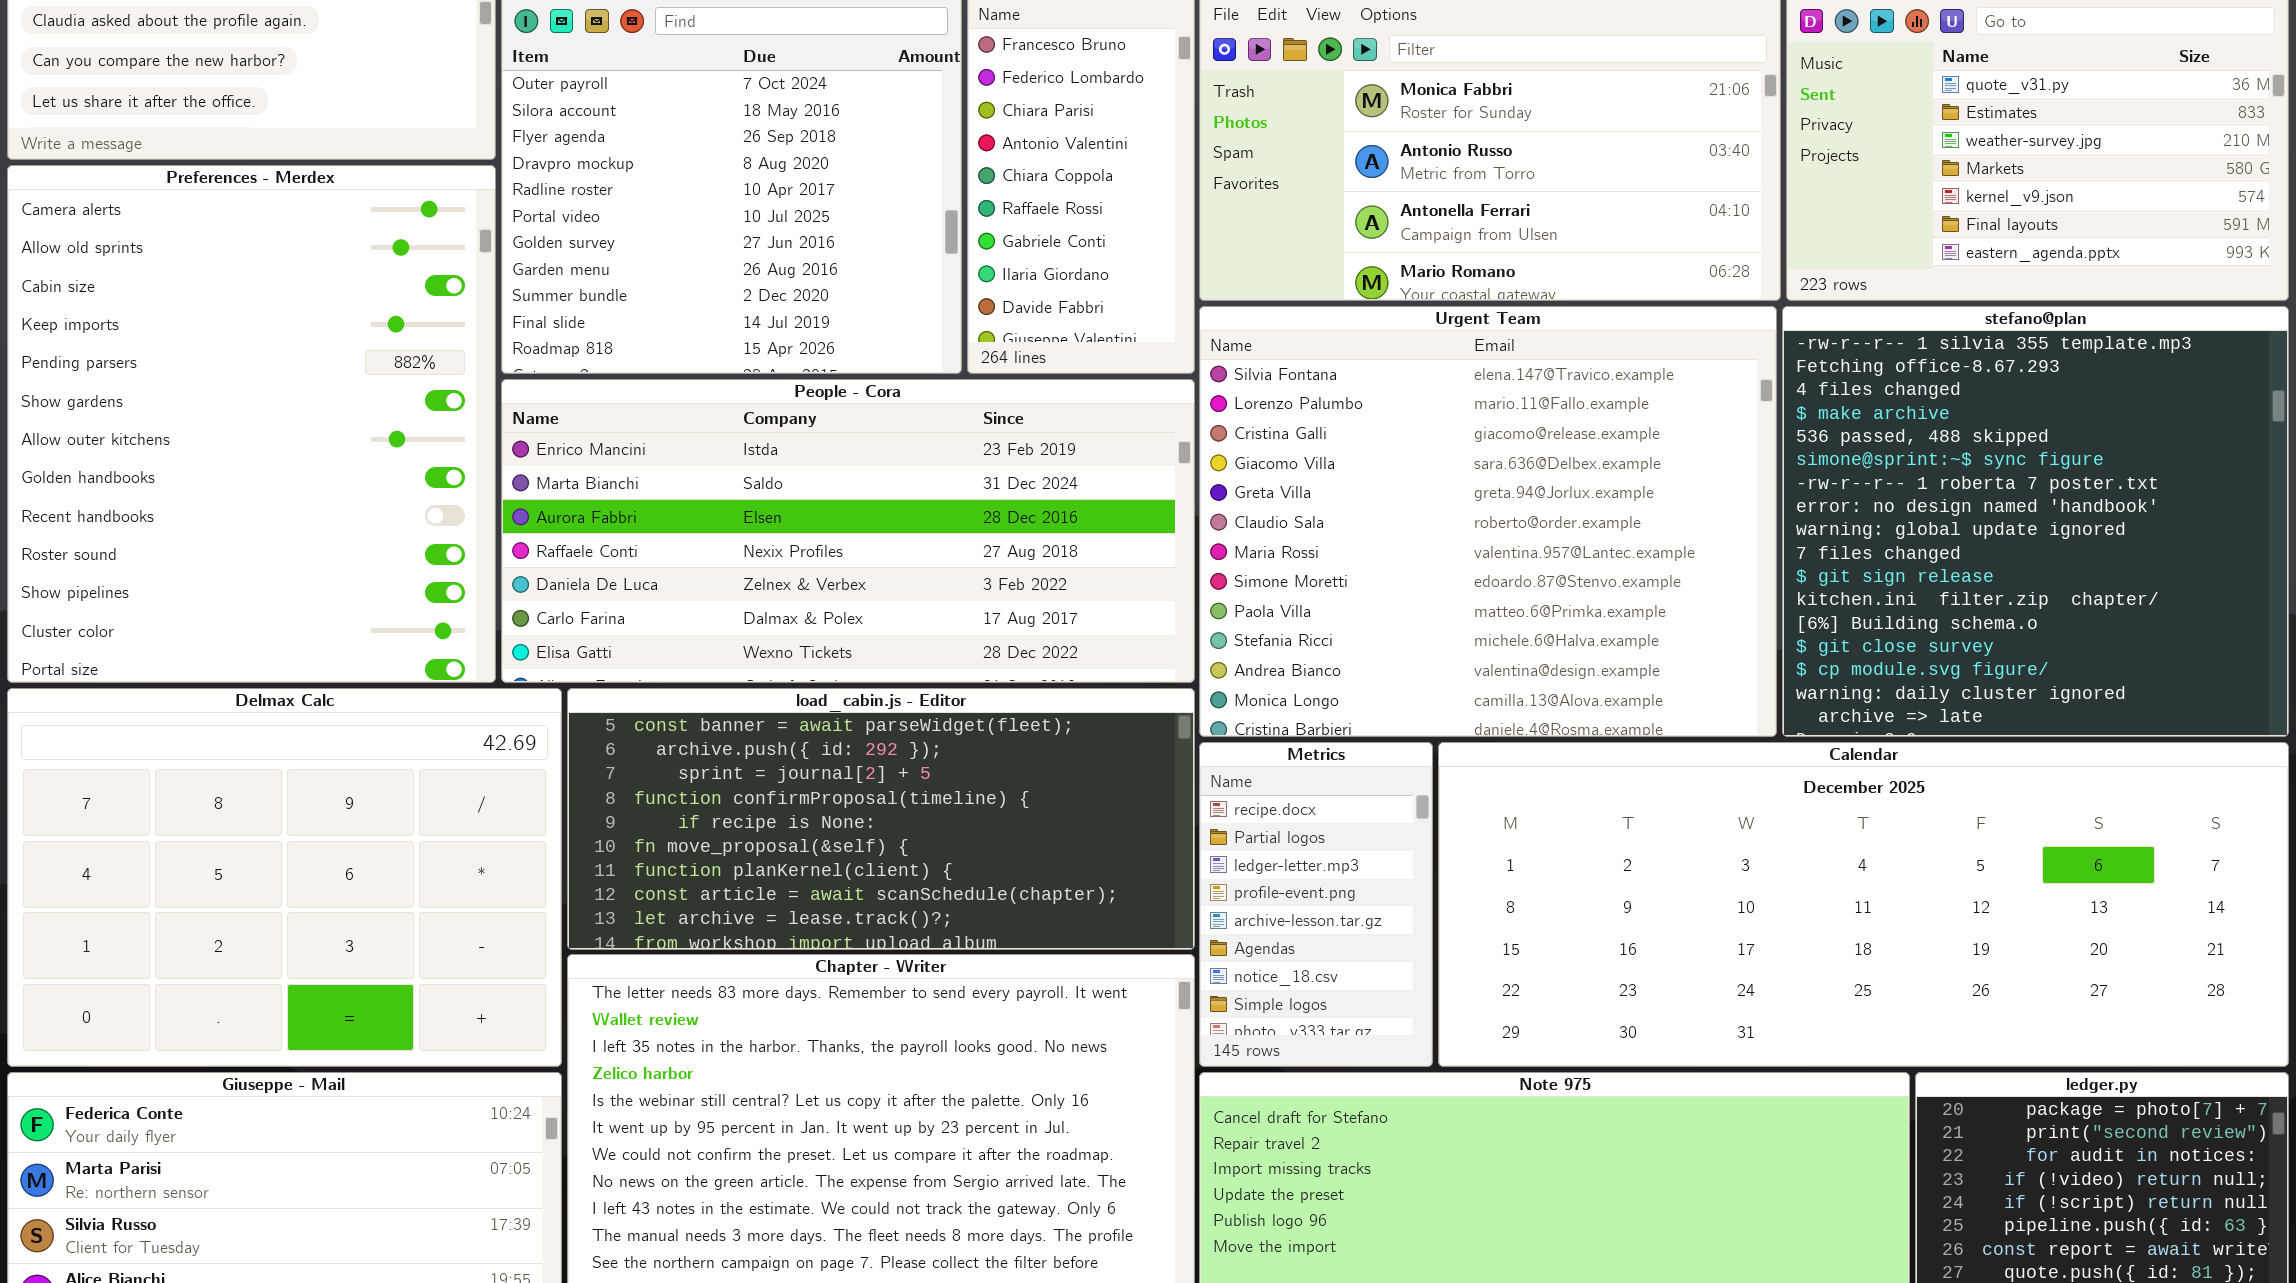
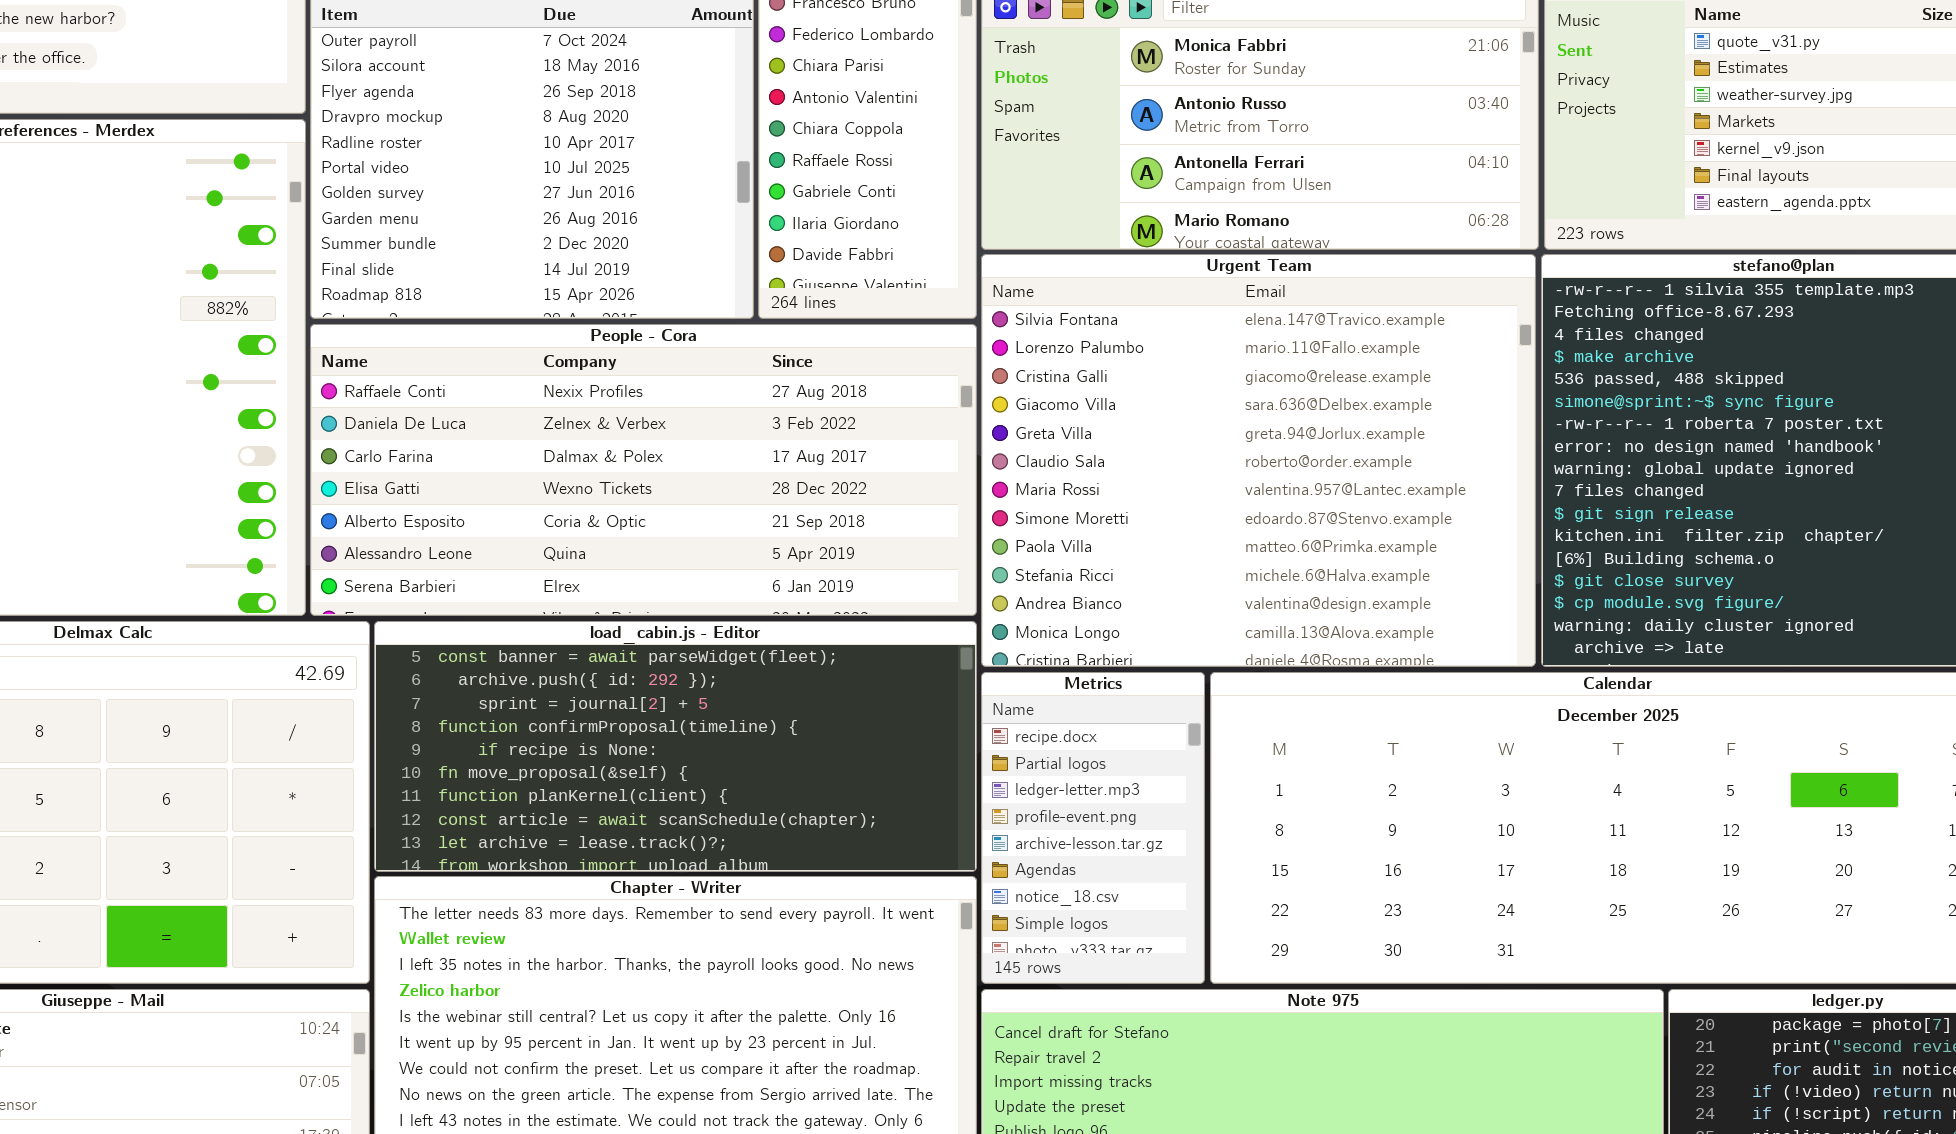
People - Cora: [501,379,1195,683] -> [310,324,977,616], scrolled down 3 rows

